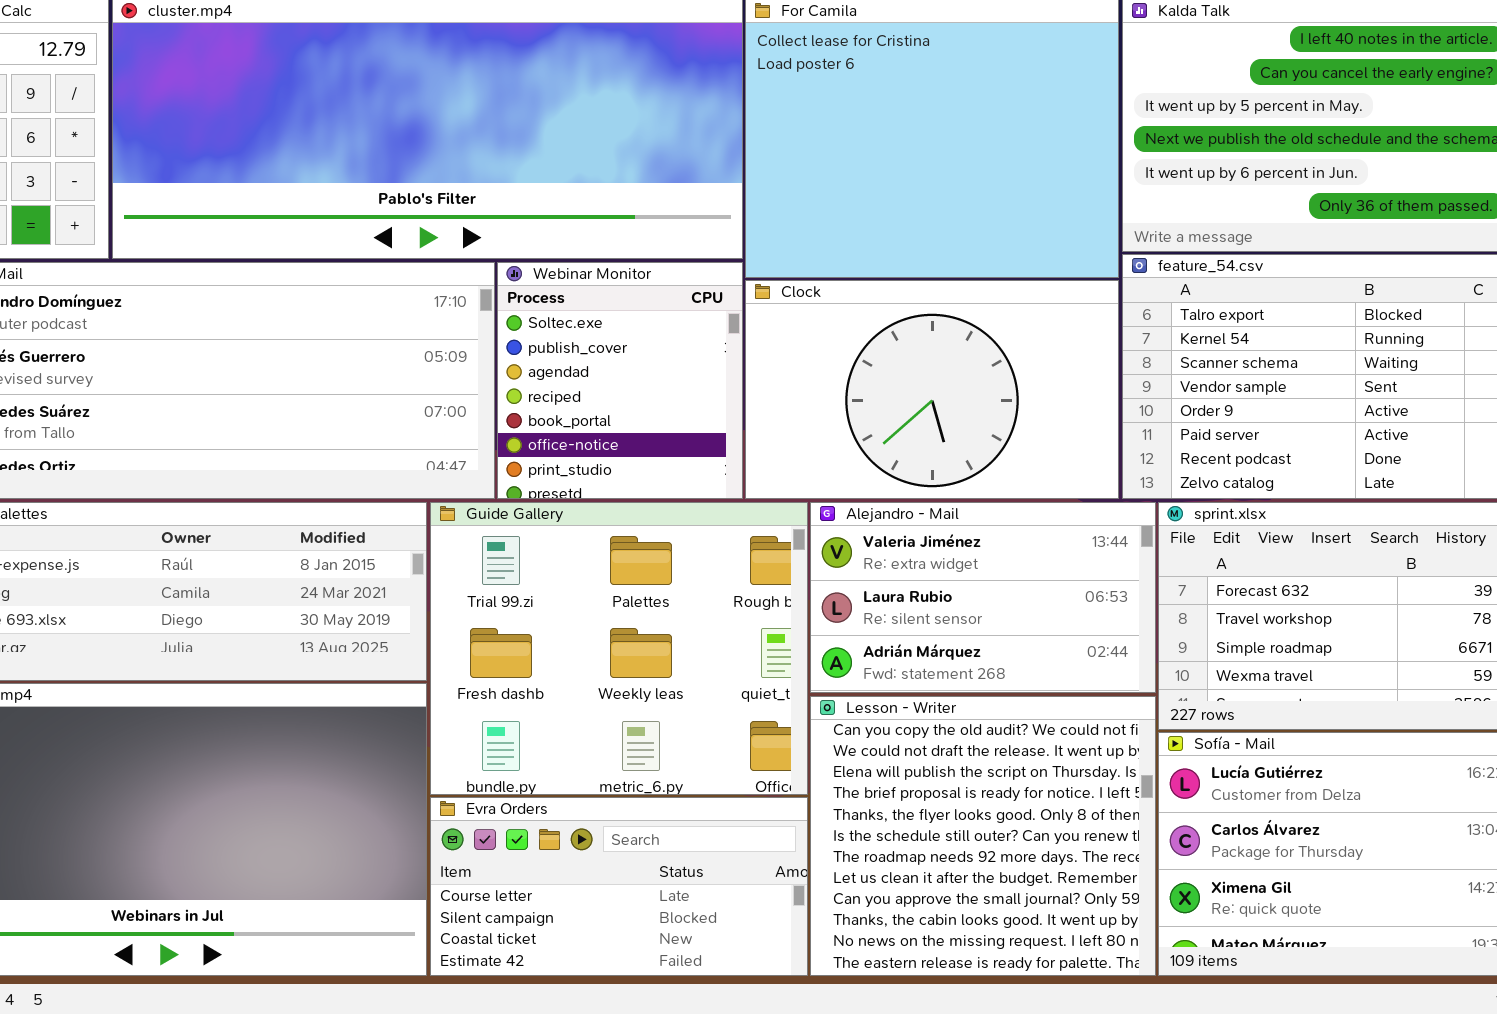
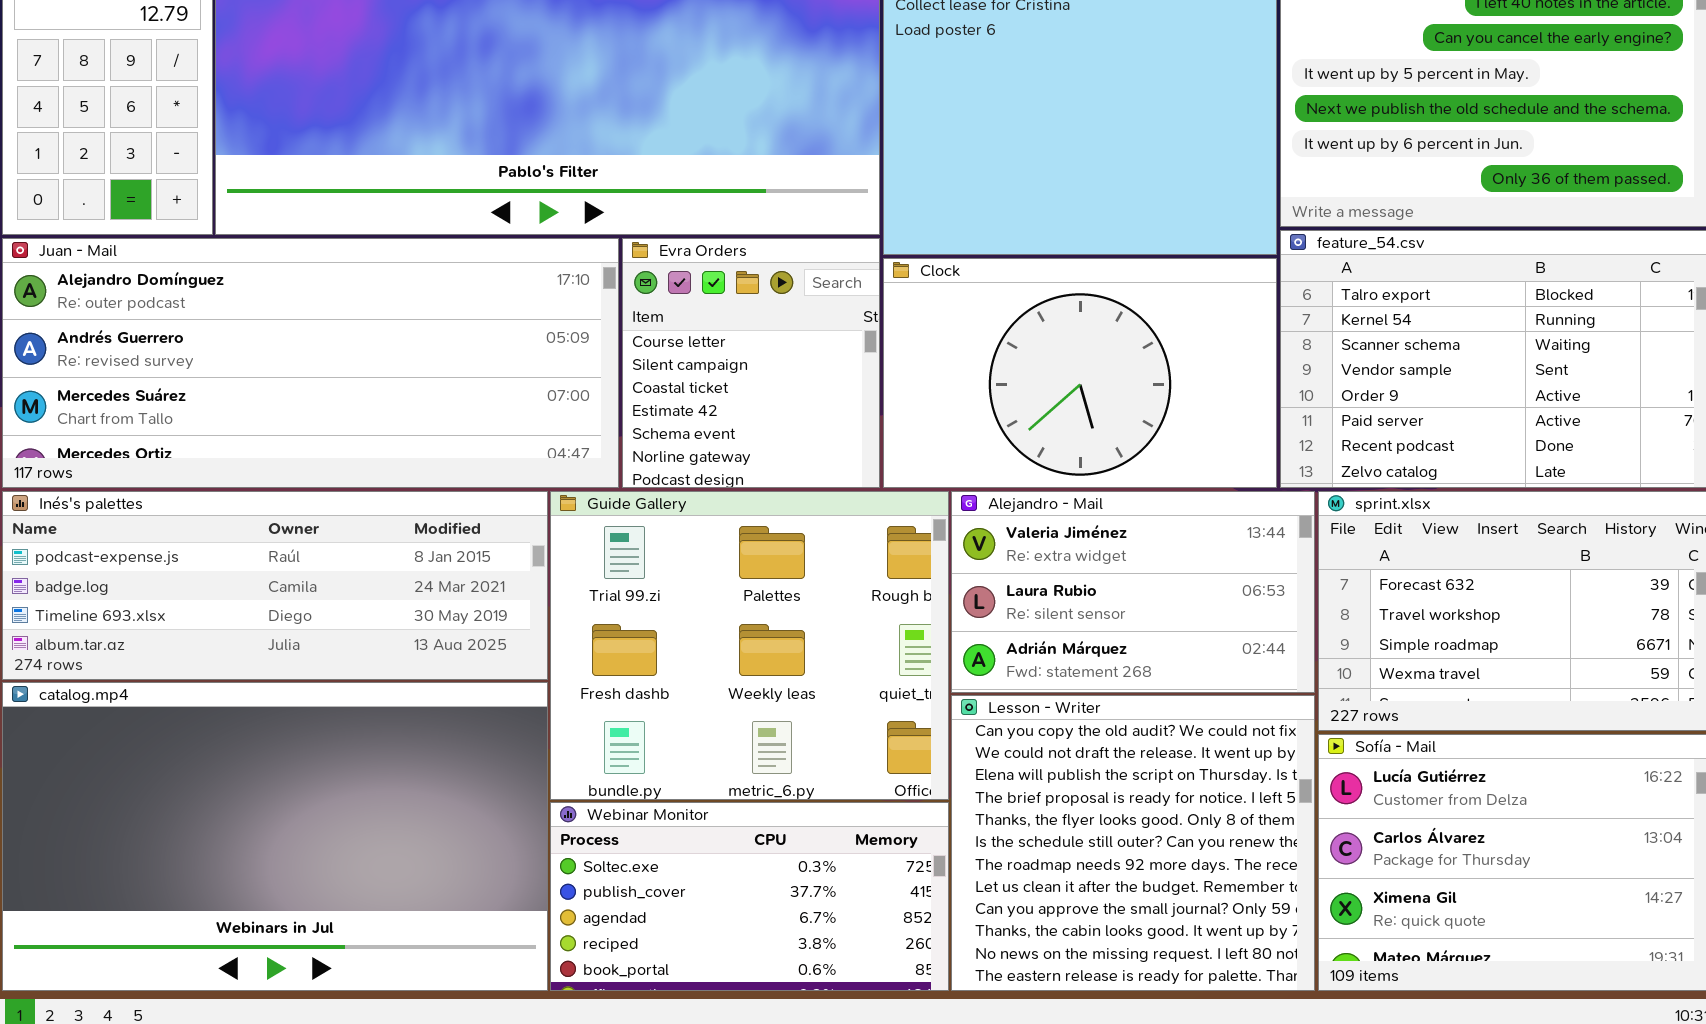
Webinar Monitor: [497,262,743,499] -> [550,802,949,991], moved, resized
Evra Orders: [430,797,808,976] -> [622,238,880,488], moved, resized

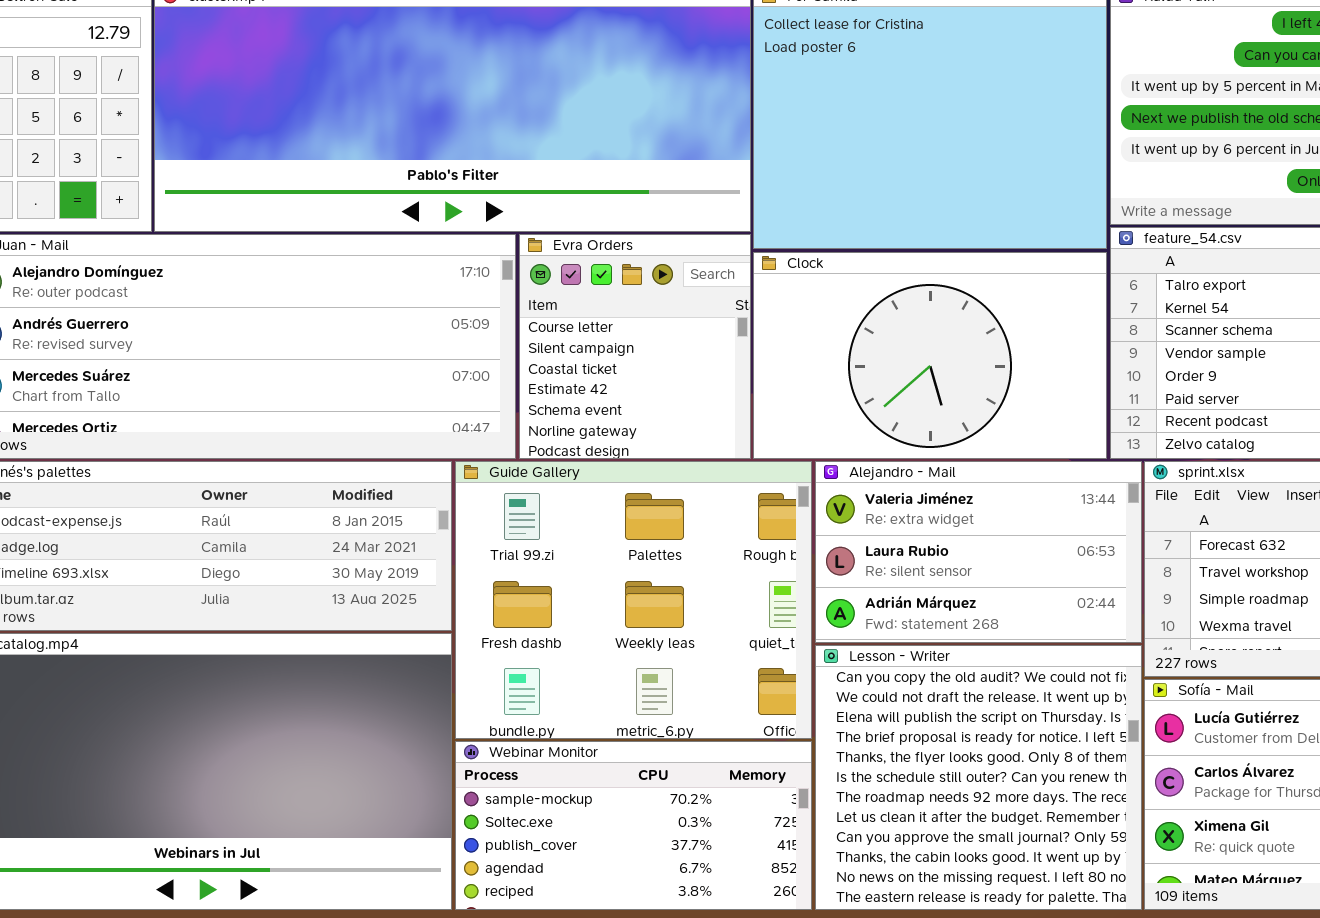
Webinar Monitor: [550,802,949,991] -> [455,741,812,910], scrolled up 1 row

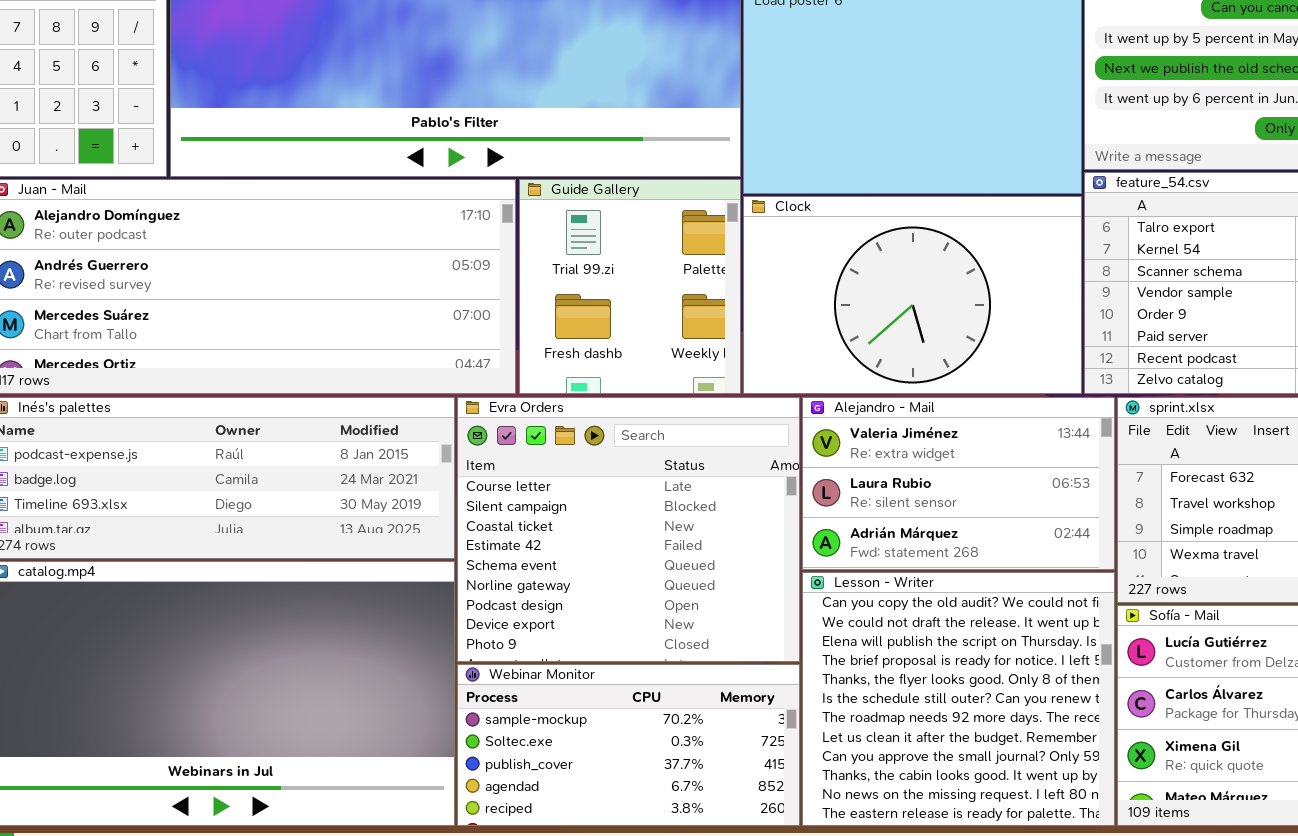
Evra Orders: [519,234,751,459] -> [457,397,800,662], moved, resized
Guide Gallery: [455,461,812,739] -> [519,179,741,394], moved, resized

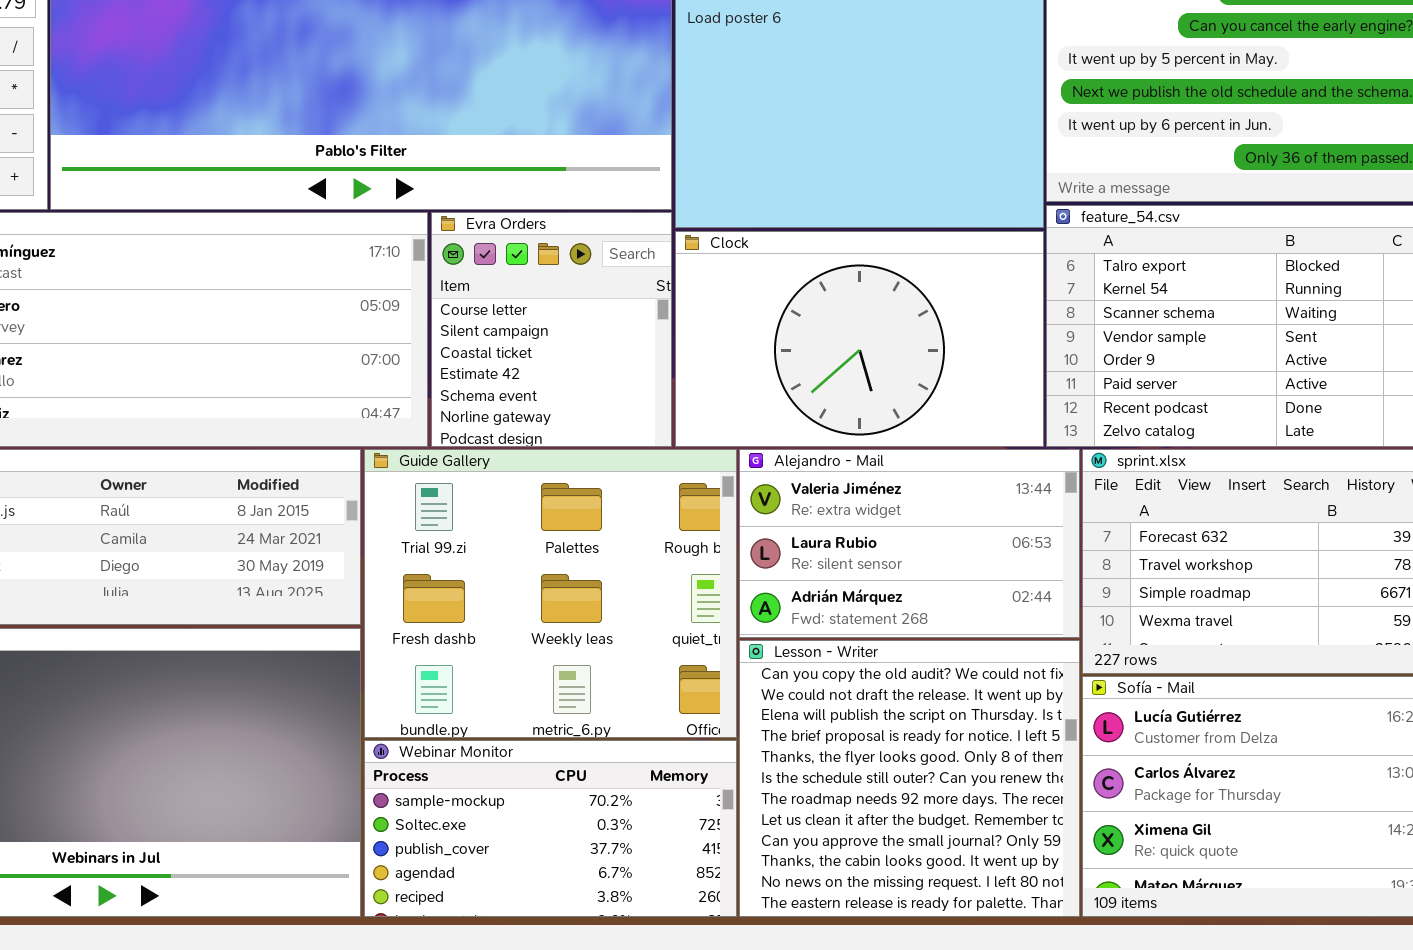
Guide Gallery: [519,179,741,394] -> [364,449,737,738], moved, resized
Evra Orders: [457,397,800,662] -> [431,212,672,447], moved, resized

